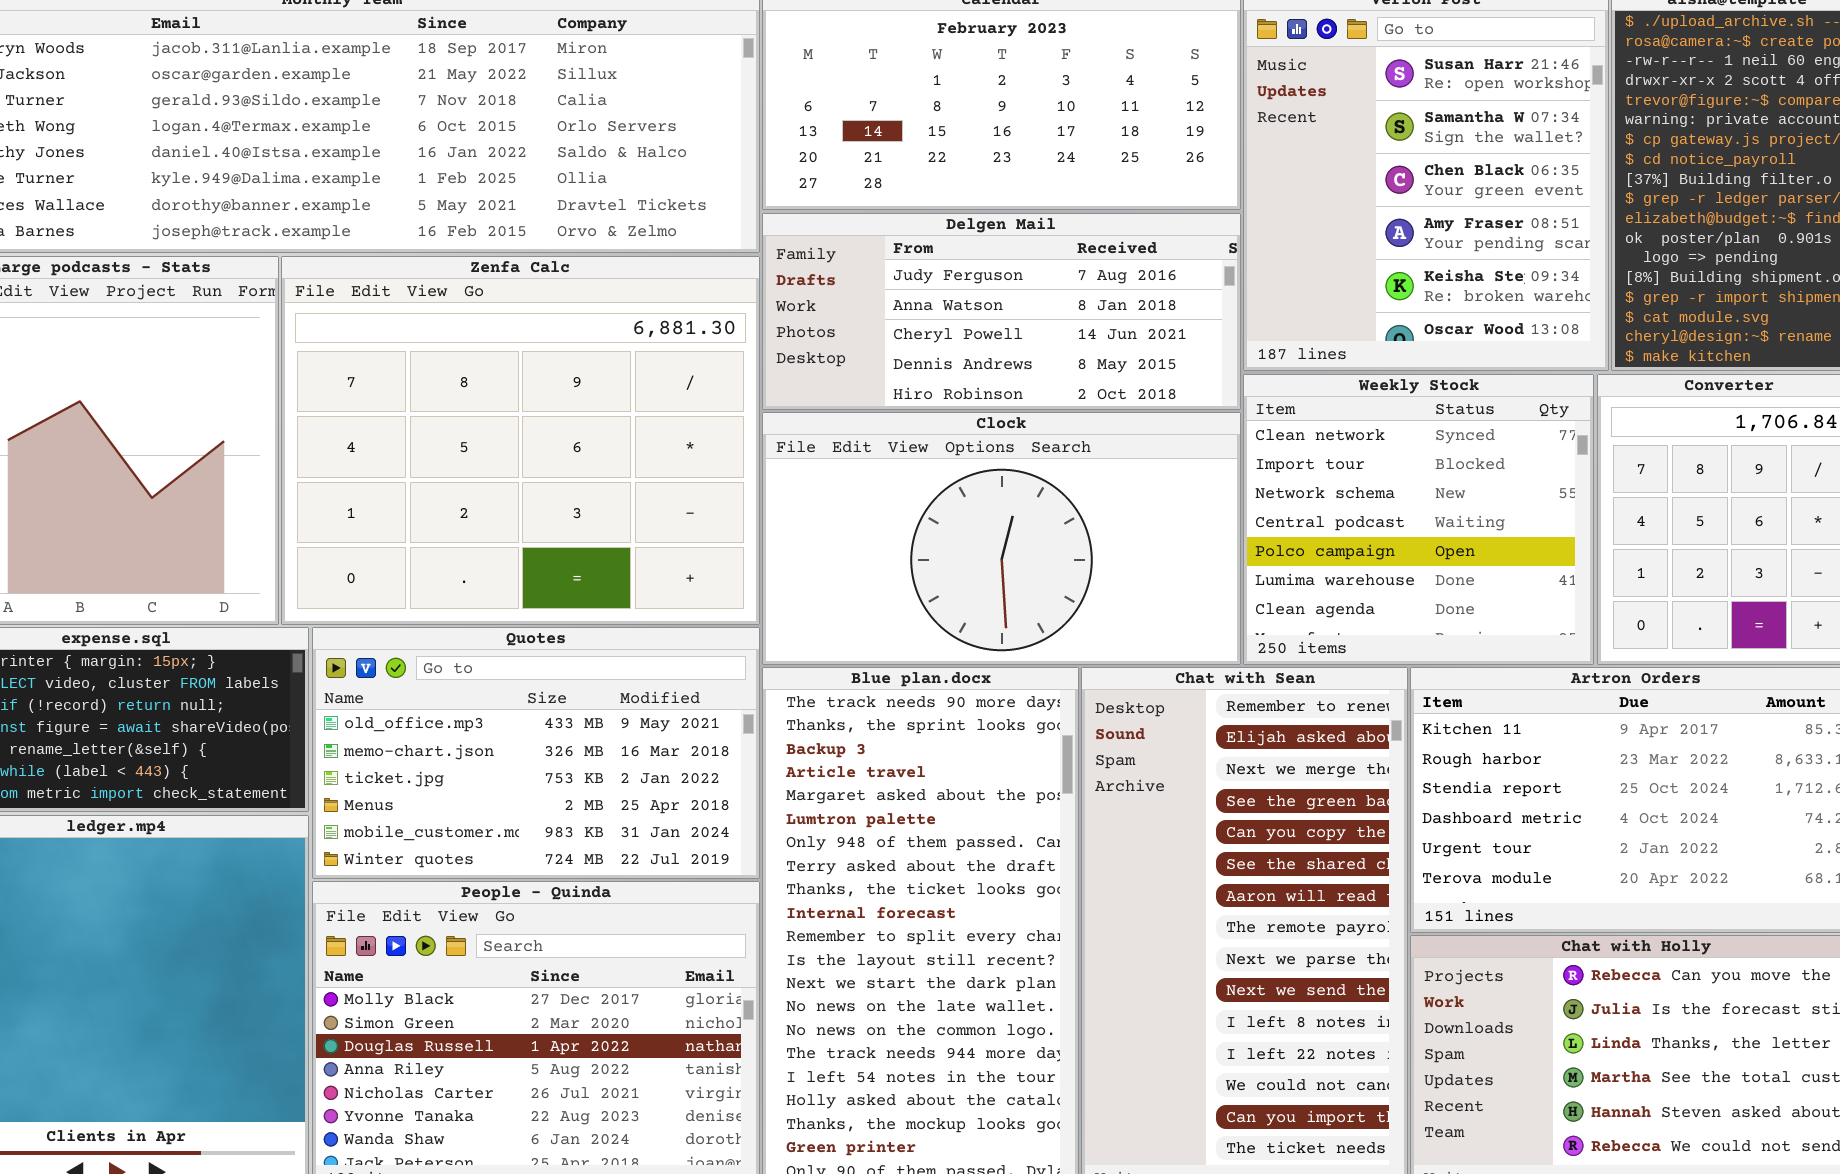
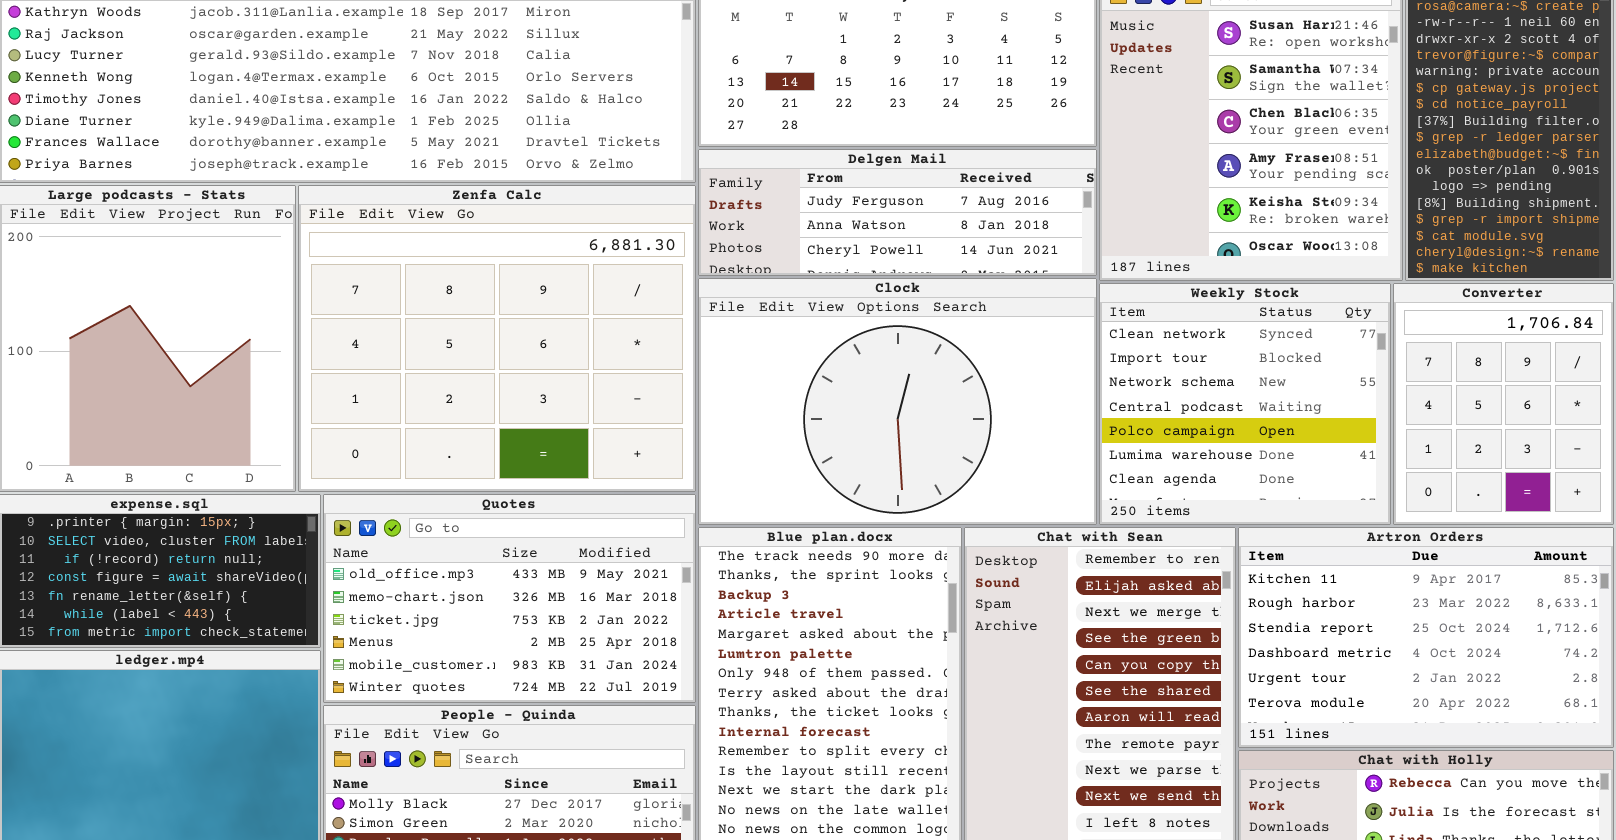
Delgen Mail: [762,213,1241,410] -> [698,149,1097,276], resized
Clock: [762,412,1241,665] -> [698,278,1097,525], resized

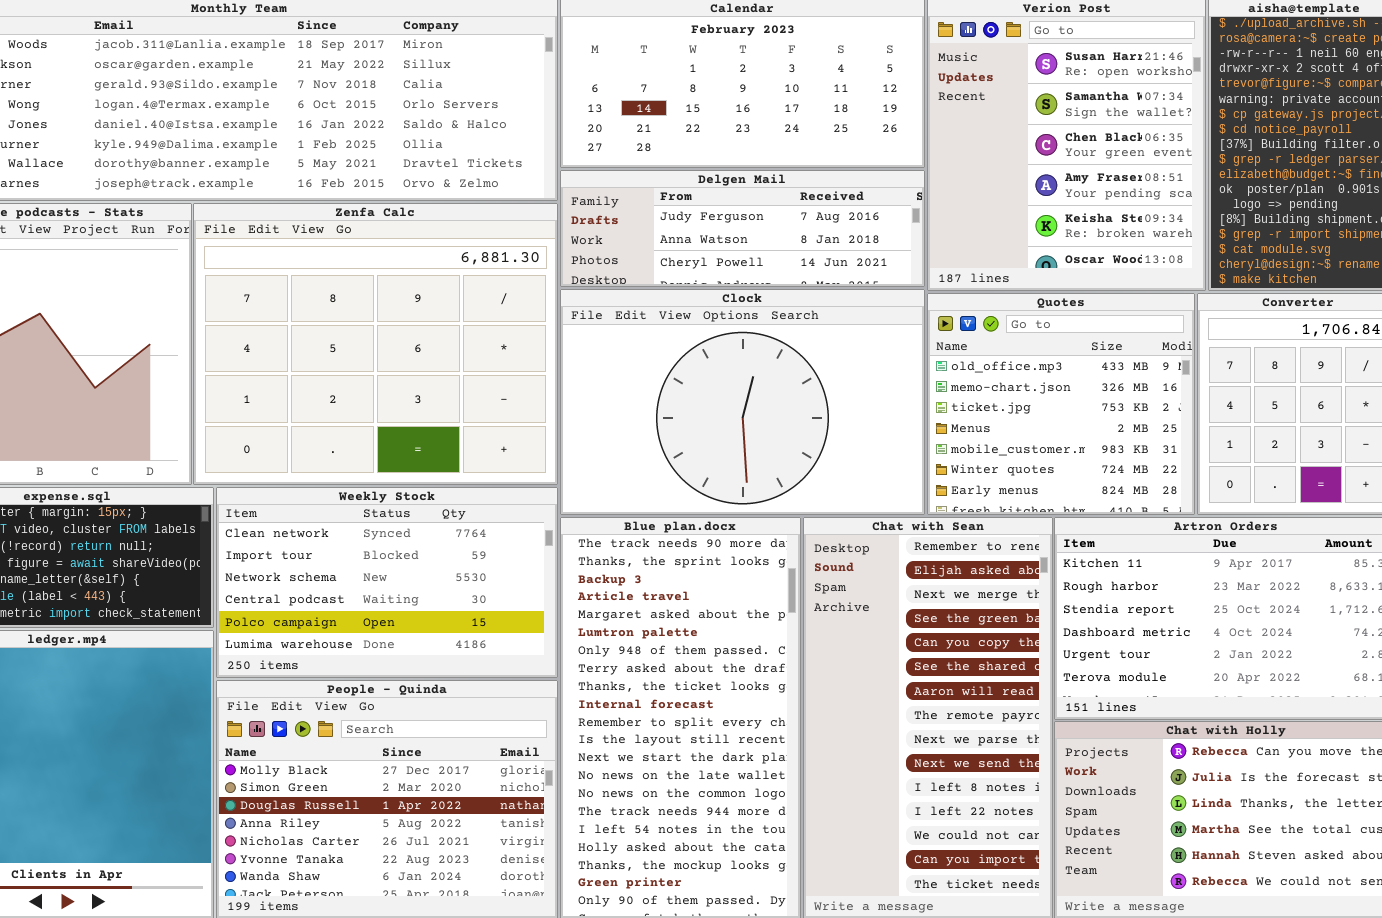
Weekly Stock: [1099,283,1391,525] -> [216,487,558,678], moved, resized
Quotes: [323,494,696,703] -> [927,293,1195,515], moved, resized

